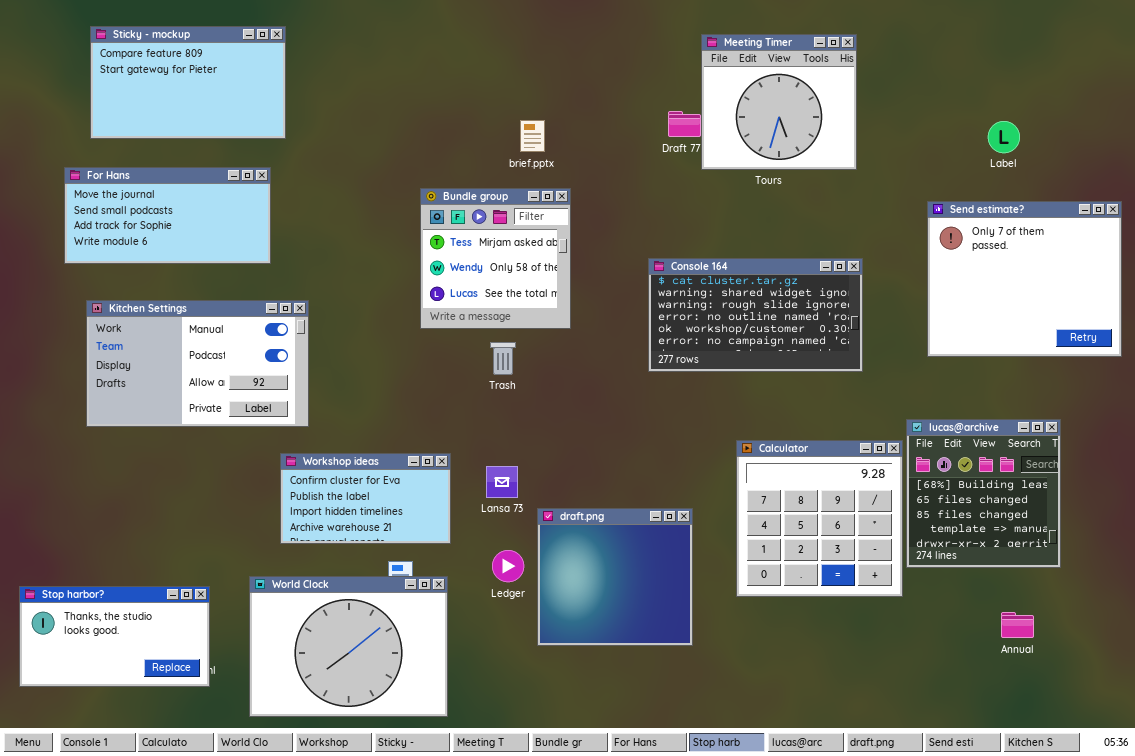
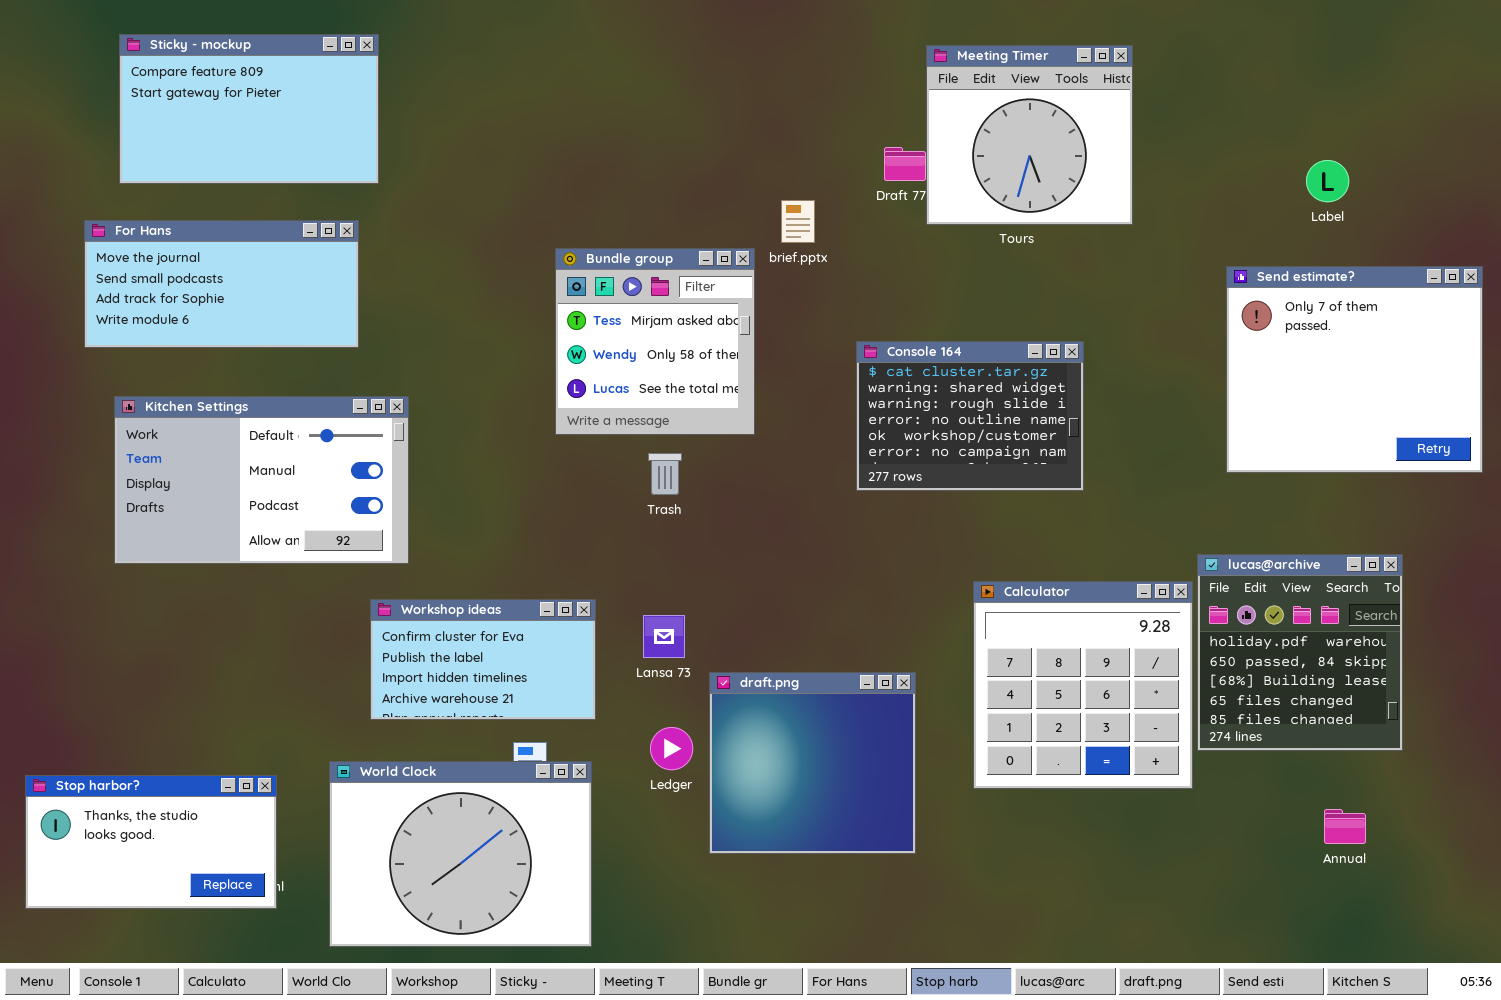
brief.pptx: [520,120,545,152] -> [781,200,815,243], moved
Console 164: [648,258,863,372] -> [856,341,1084,491], resized
Kitchen Settings: [86,300,309,427] -> [114,396,409,564], scrolled up 1 row
lucas@archive: [906,419,1061,568] -> [1197,554,1403,751], scrolled up 2 rows

